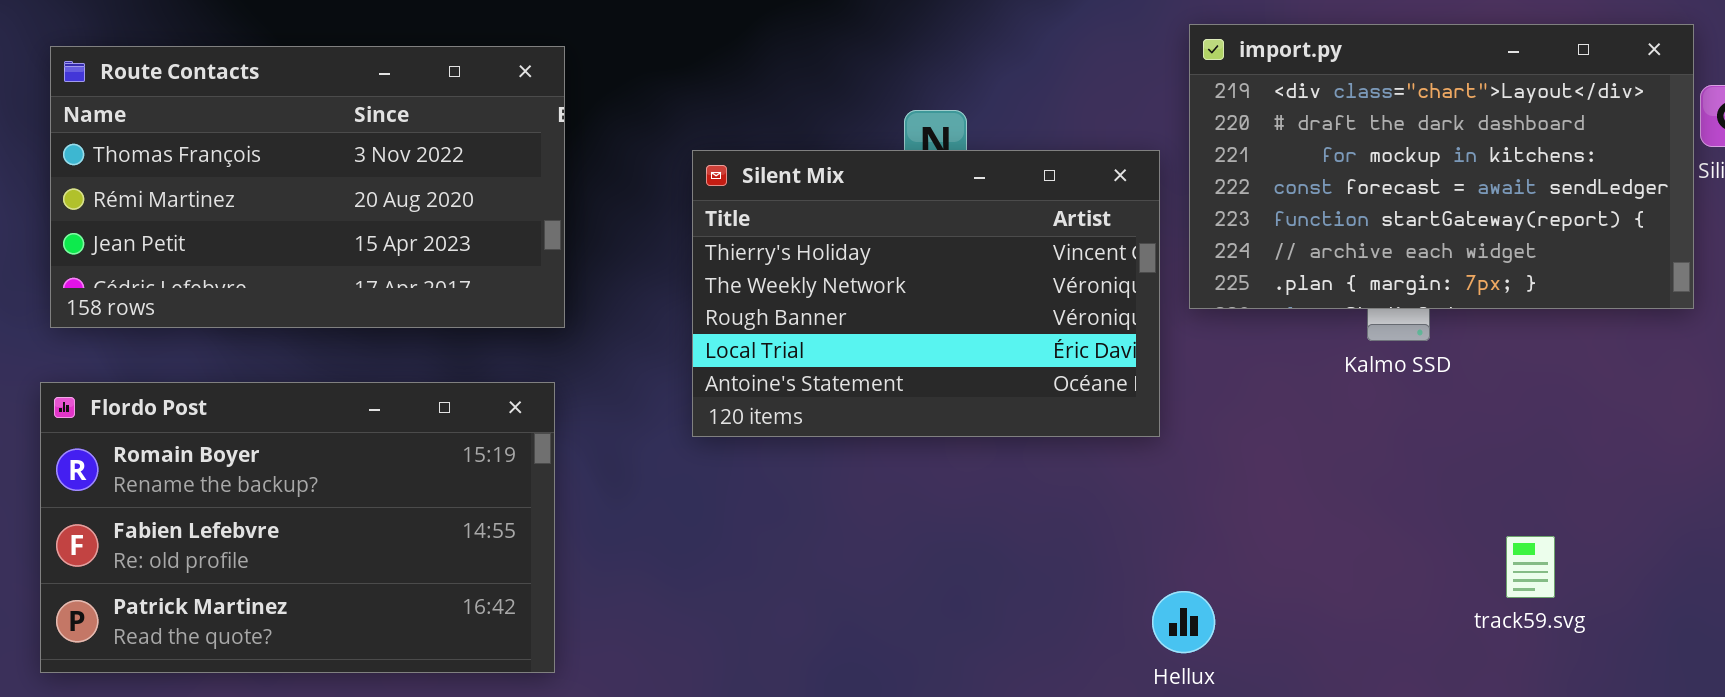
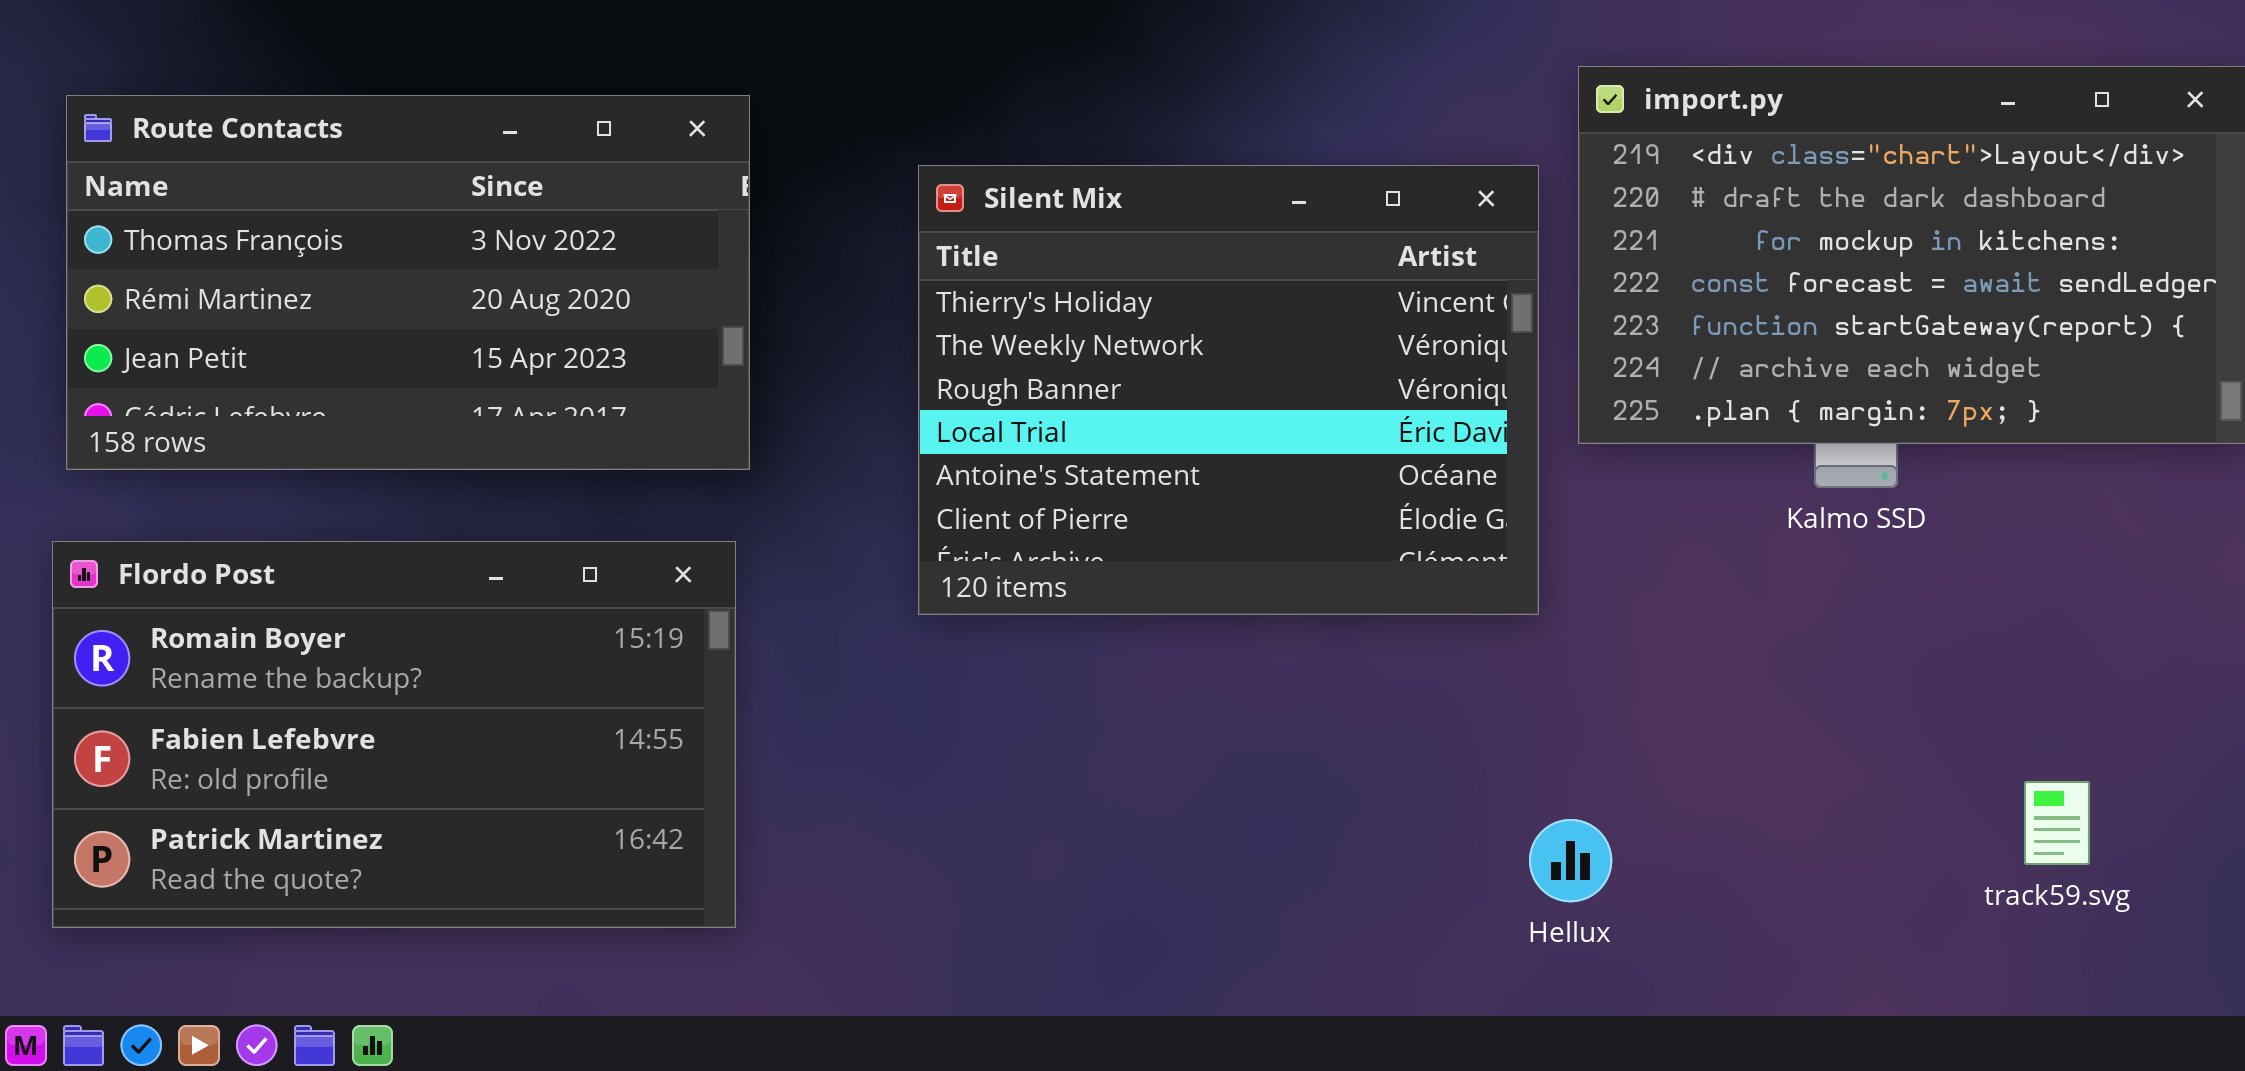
Silent Mix: [692,150,1160,437] -> [918,165,1539,615], resized
track59.svg: [1506,536,1555,598] -> [2024,781,2090,865], moved

